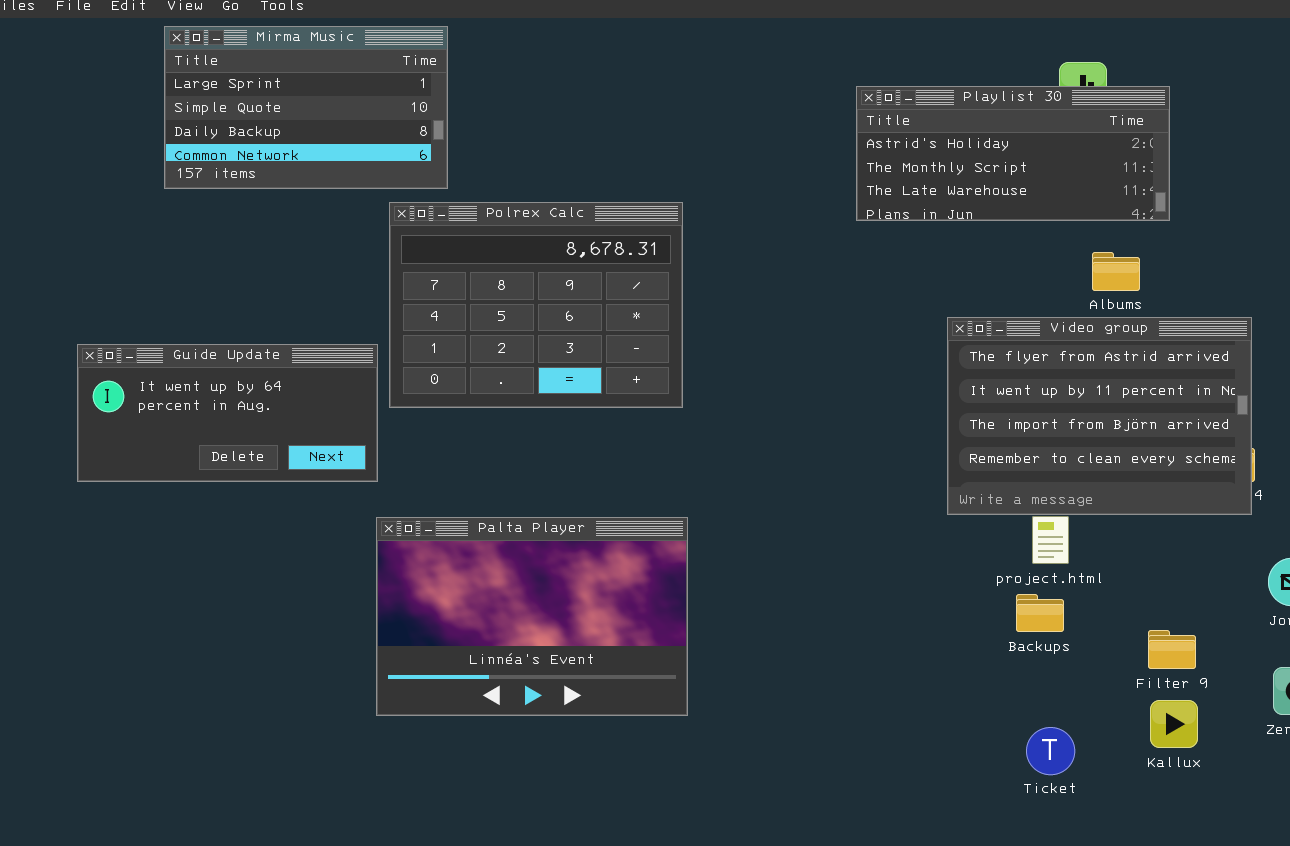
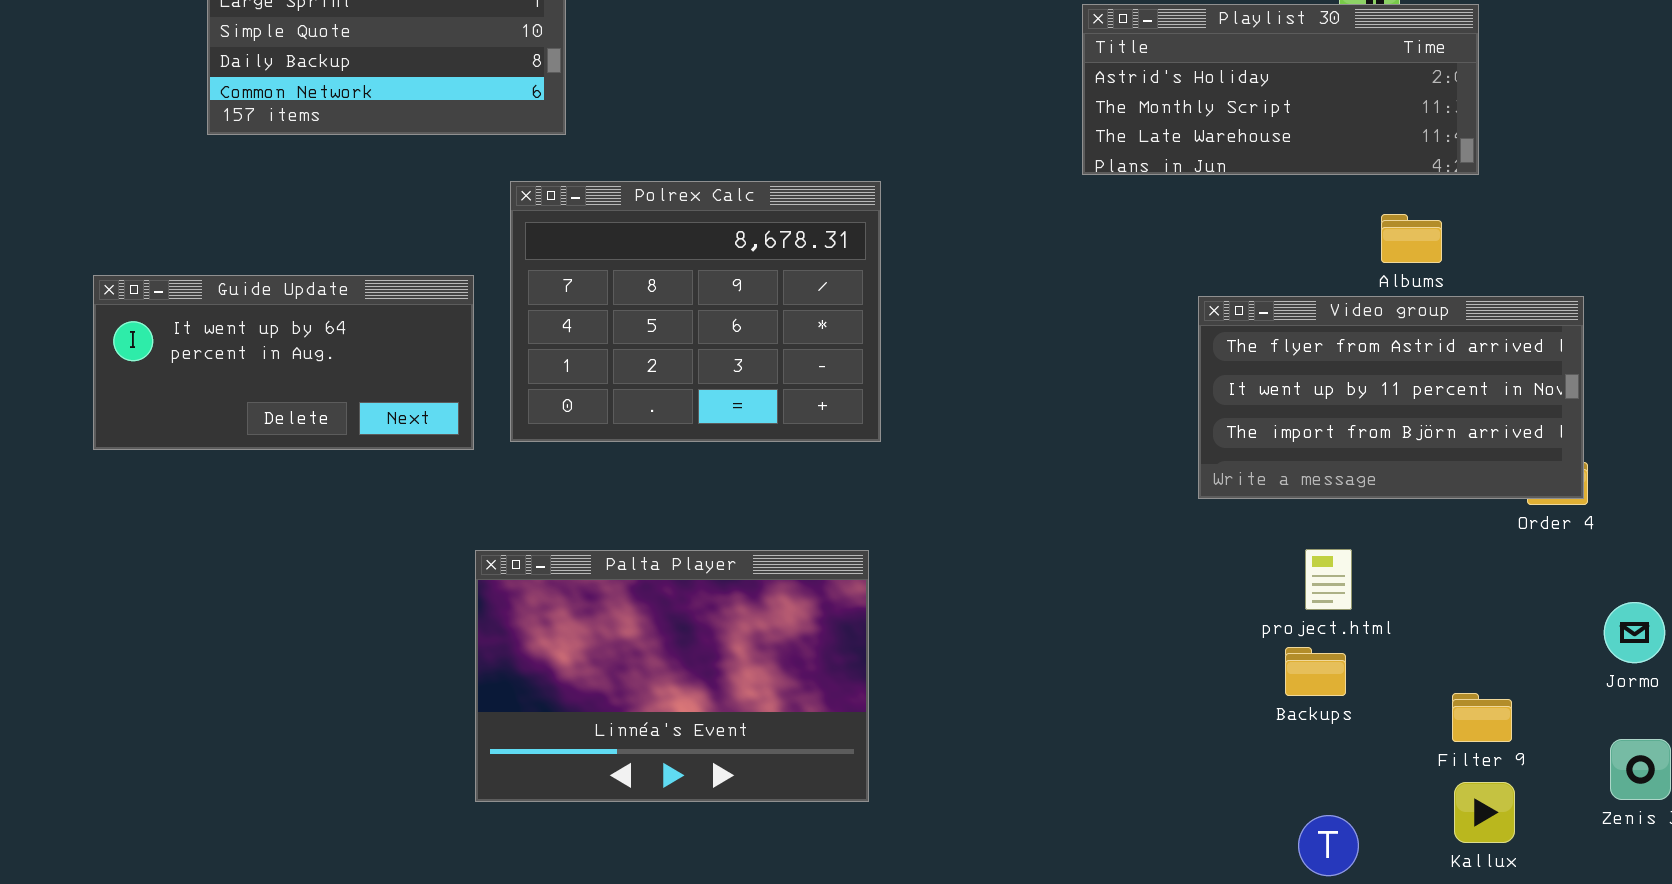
Polrex Calc: [389,202,683,408] -> [510,181,881,442], moved
Video group: [947,317,1252,515] -> [1198,296,1584,499], resized
Guide Update: [77,344,378,482] -> [93,275,474,450], moved

